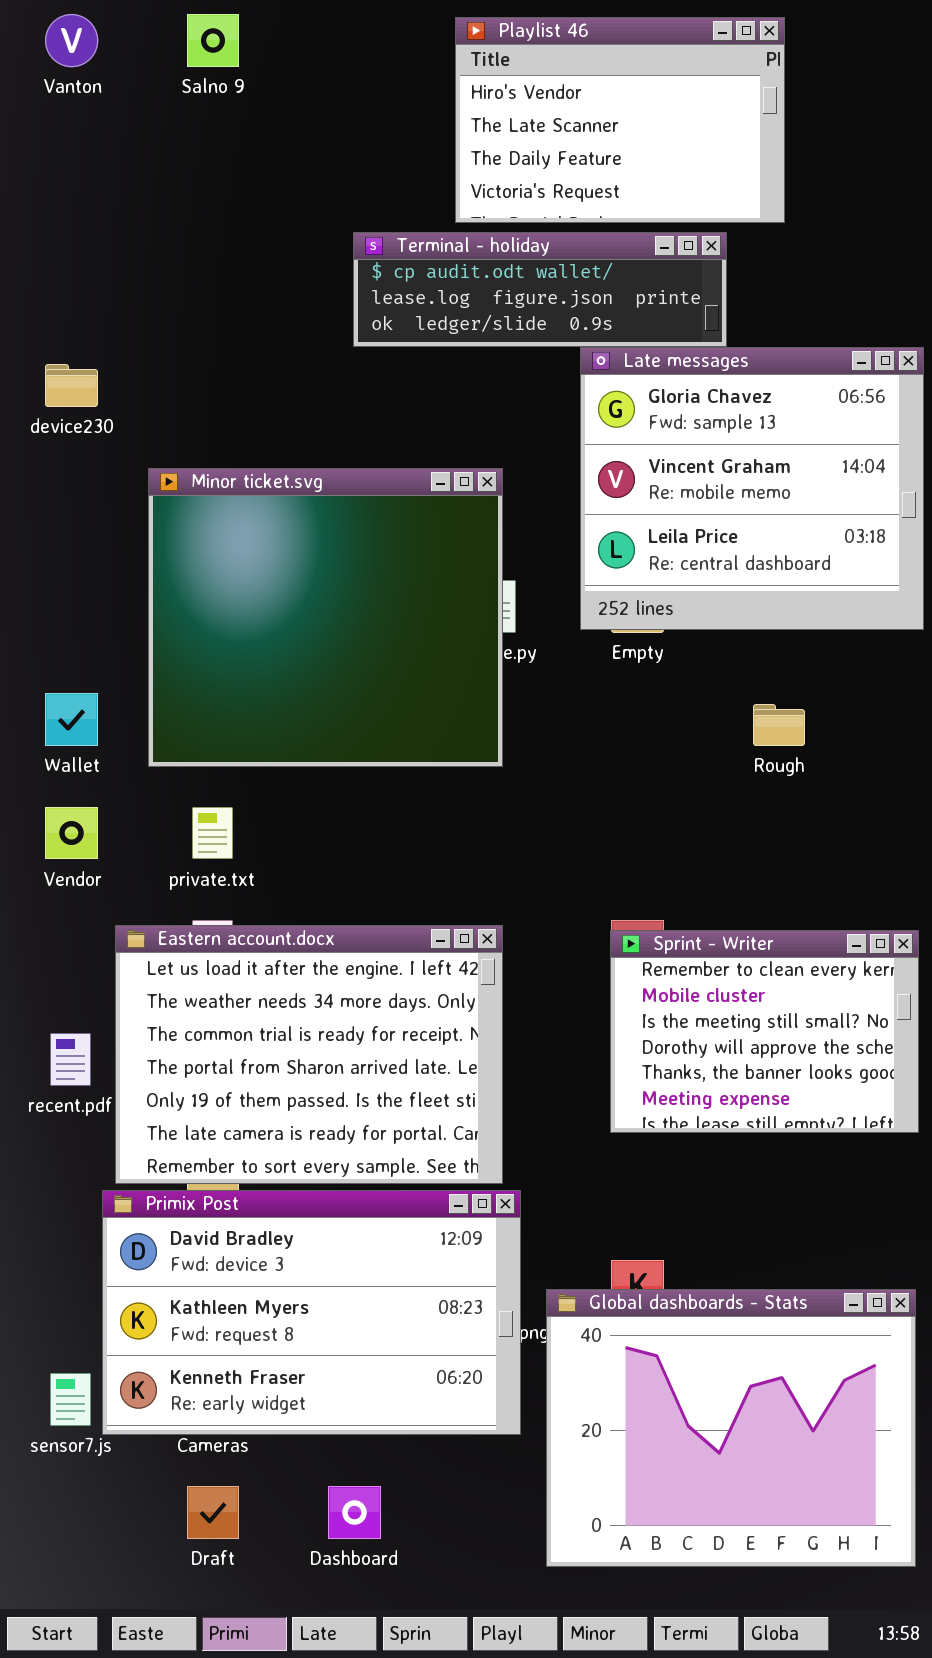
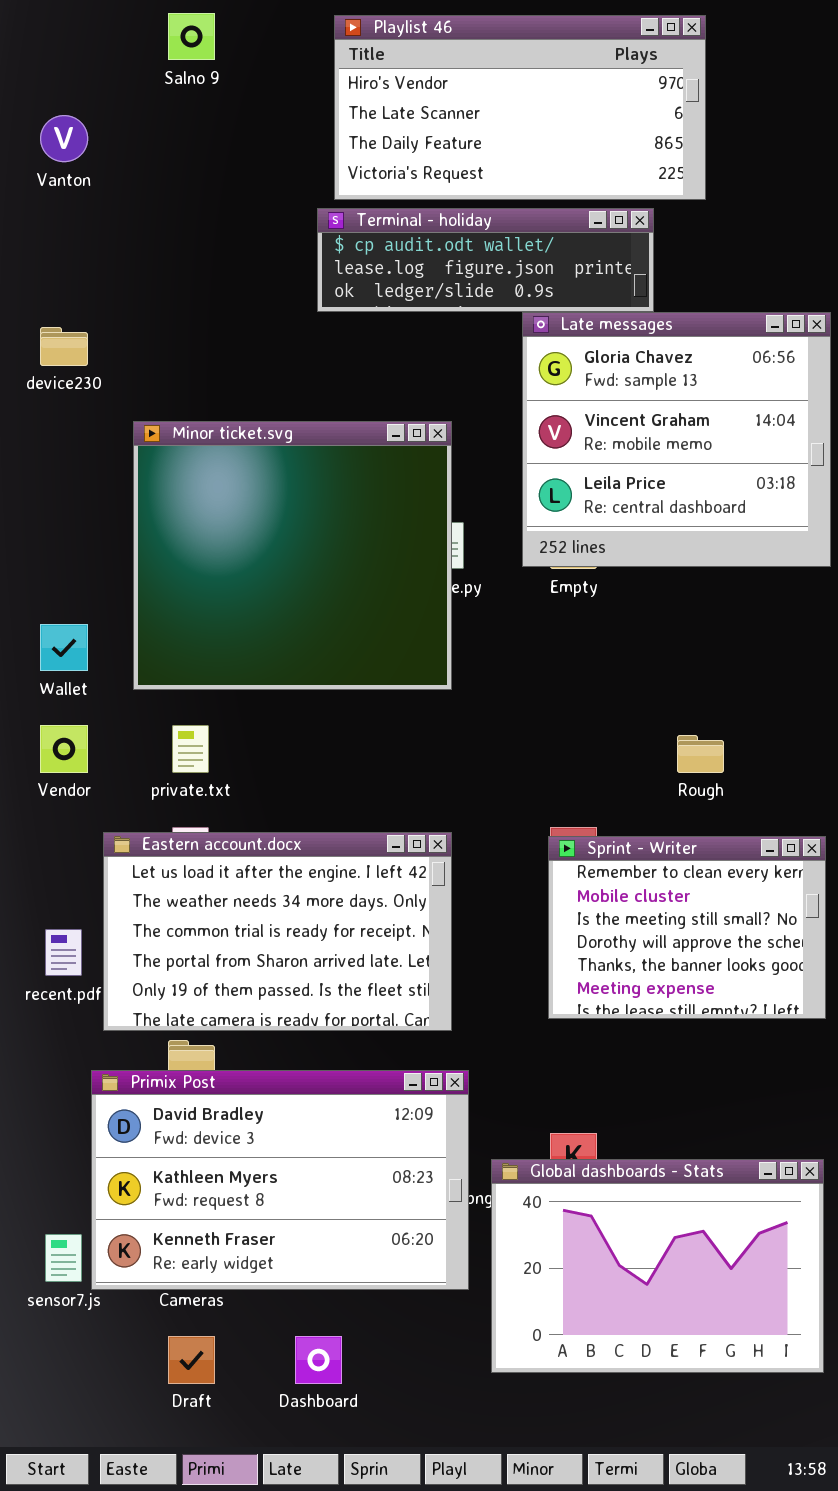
Vanton: [45,14,98,67] -> [40,115,88,162], moved
Playlist 46: [455,17,785,223] -> [334,15,706,200], resized
Rough: [753,704,805,746] -> [677,735,724,773], moved
Eastern account.docx: [115,925,503,1184] -> [103,832,452,1031], resized
Global dashboards - Stats: [546,1289,916,1567] -> [491,1159,824,1373], resized

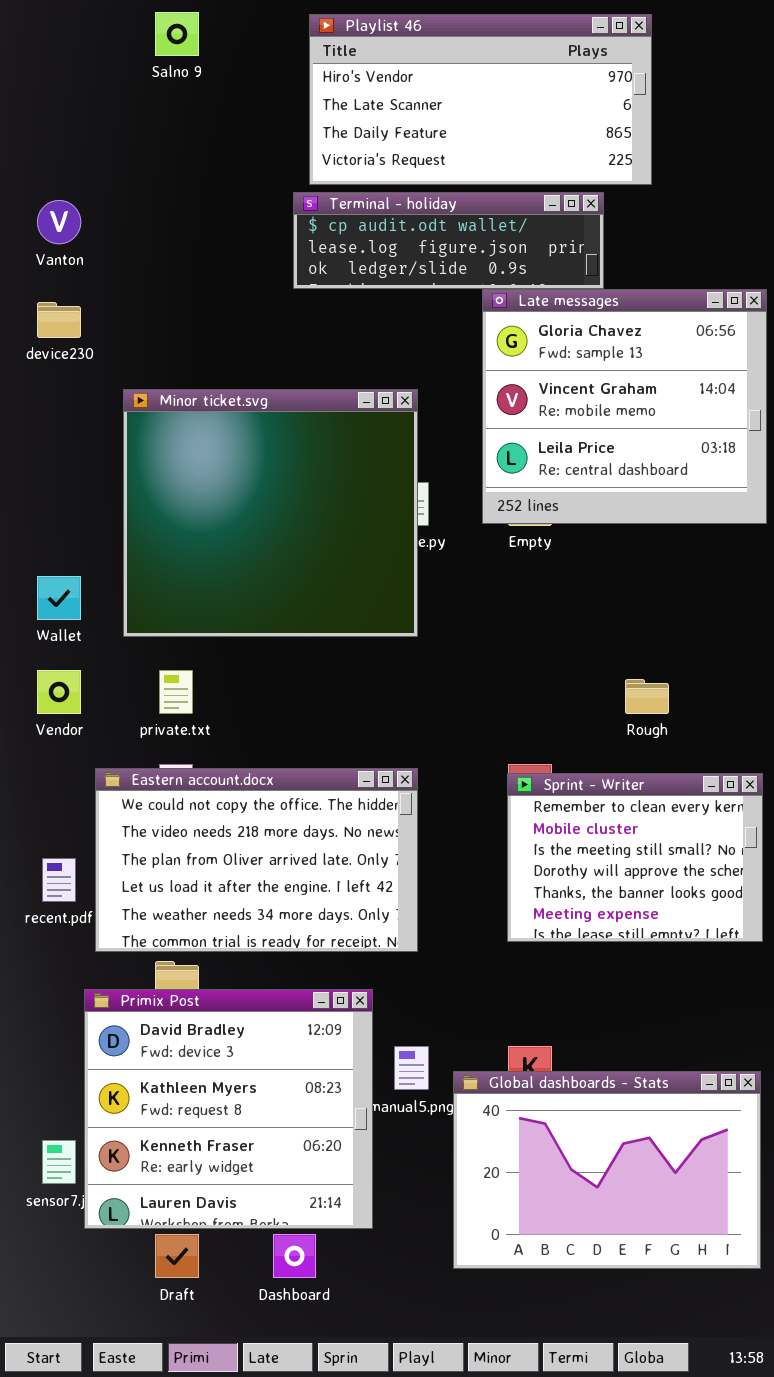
Vanton: [40,115,88,162] -> [37,200,81,244], moved
Eastern account.docx: [103,832,452,1031] -> [95,768,418,952], scrolled up 3 rows
Primix Post: [91,1070,469,1290] -> [84,989,373,1229], resized

